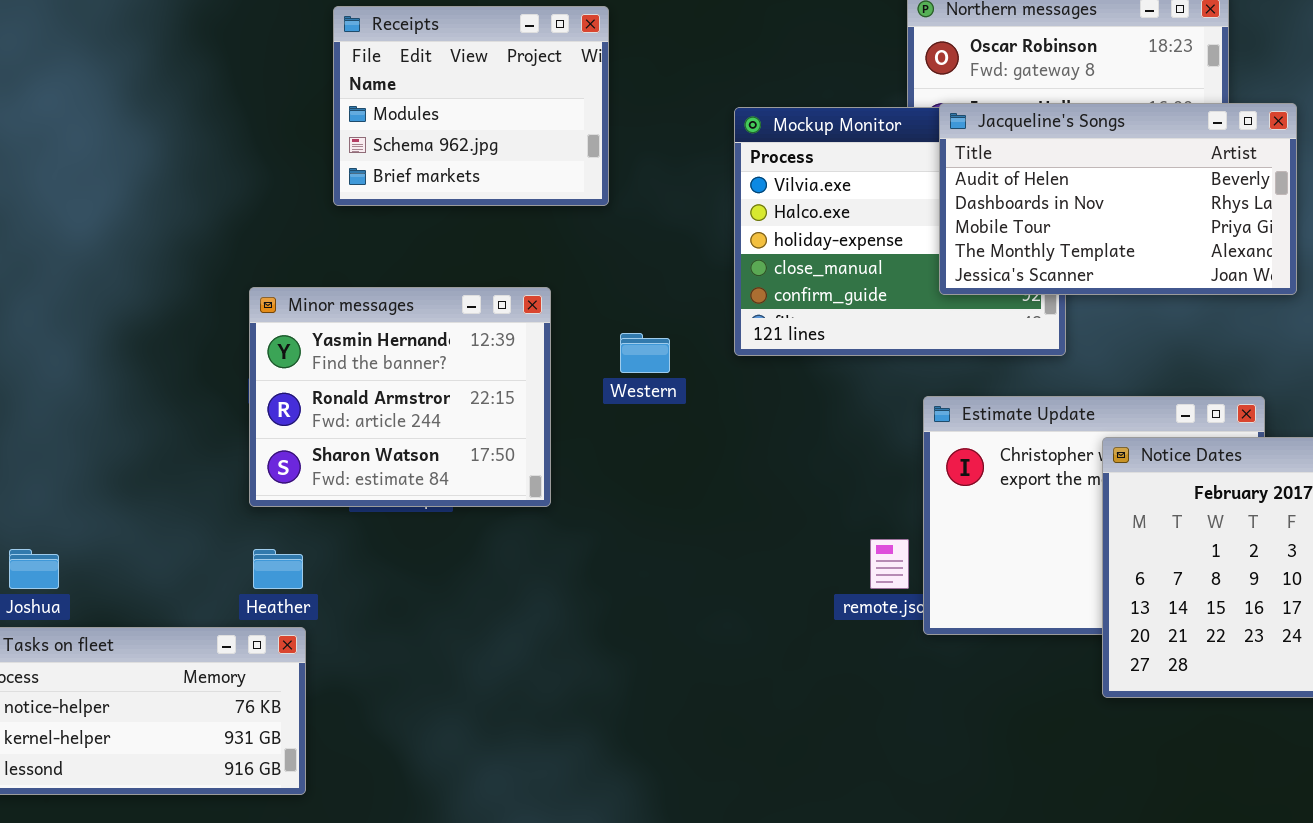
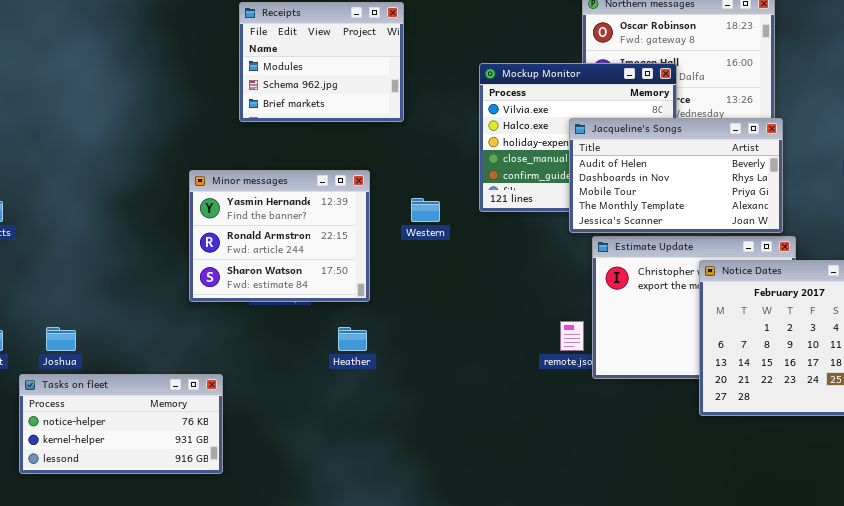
Jacqueline's Songs: [939,103,1297,295] -> [569,118,783,233], moved
Heather: [253,549,303,589] -> [338,327,367,351], moved

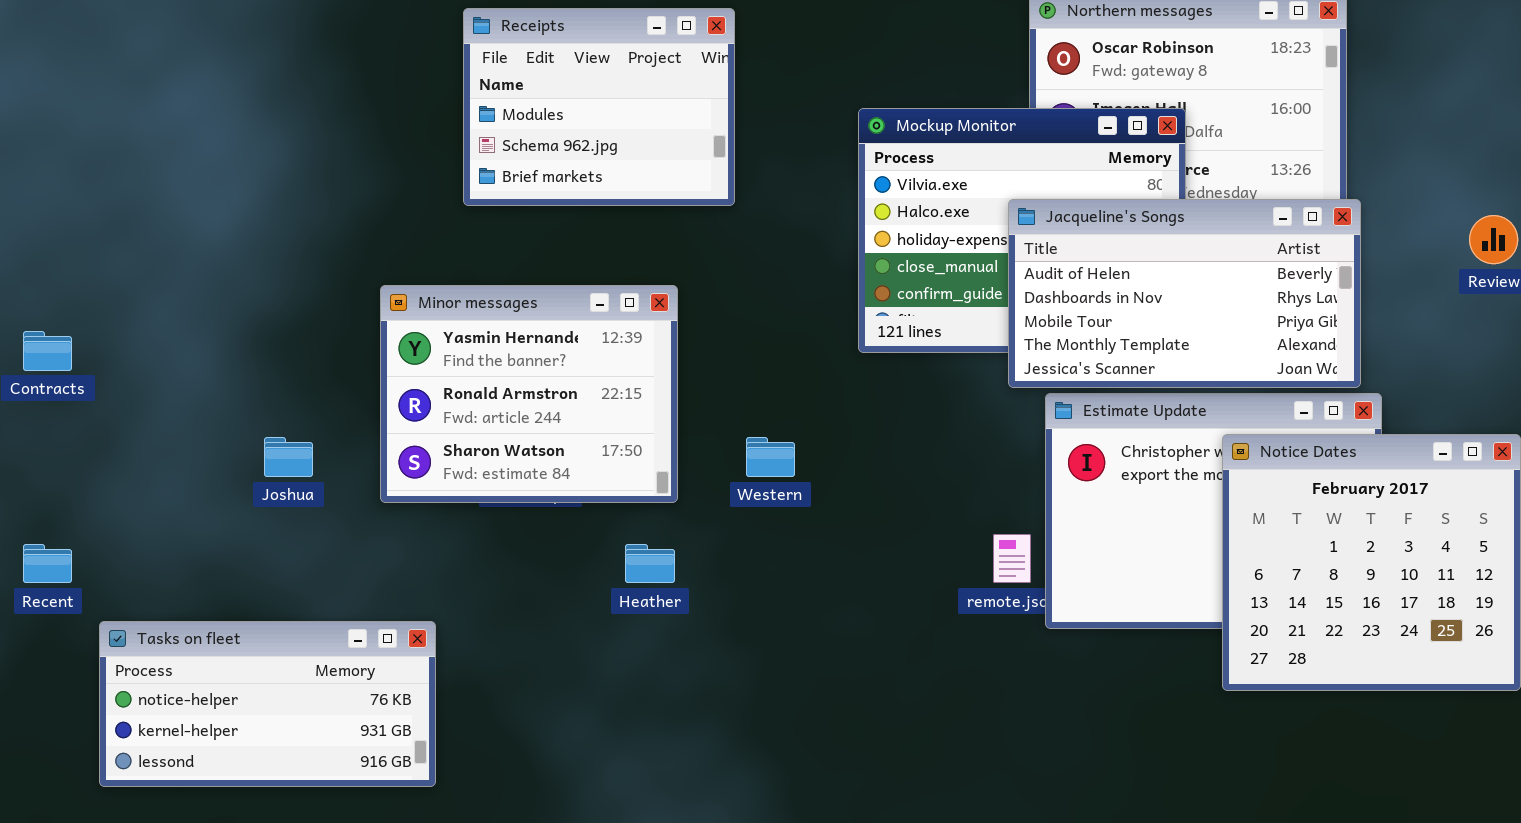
Western: [411,198,440,222] -> [746,437,795,477], moved
Joshua: [46,327,76,351] -> [264,437,313,477], moved

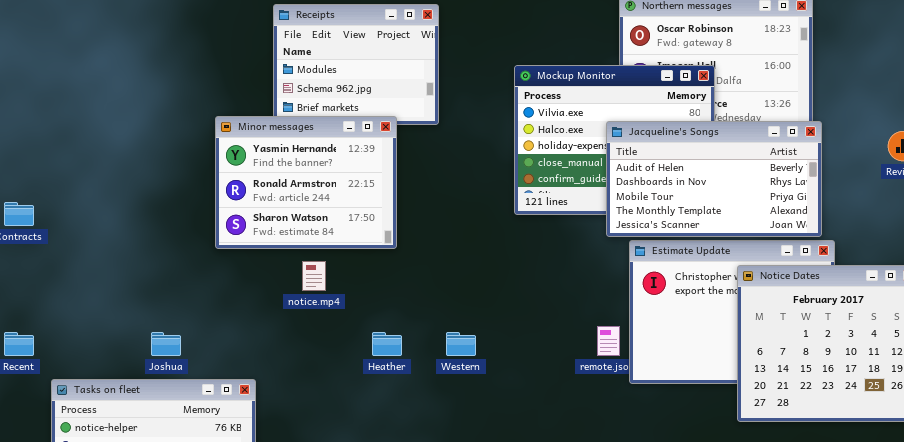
Minor messages: [380,285,678,503] -> [215,116,397,249], moved
Joshua: [264,437,313,477] -> [151,332,181,356], moved
Western: [746,437,795,477] -> [446,332,476,356], moved

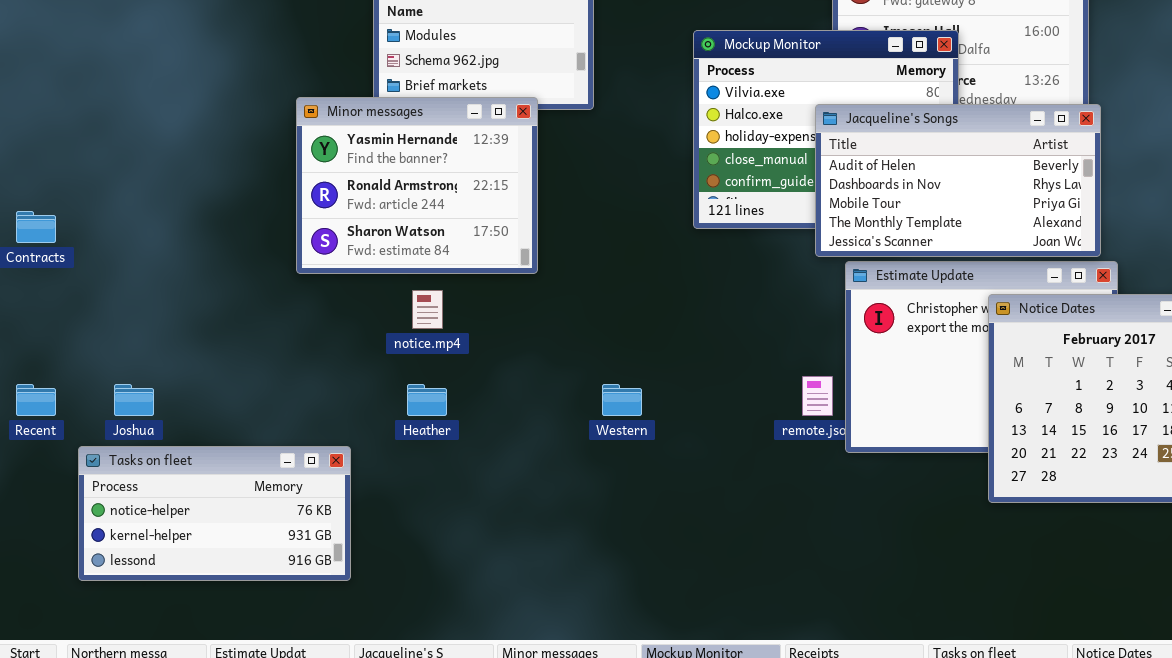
Joshua: [151,332,181,356] -> [114,384,154,416], moved
Heather: [372,332,402,356] -> [407,384,447,416], moved

